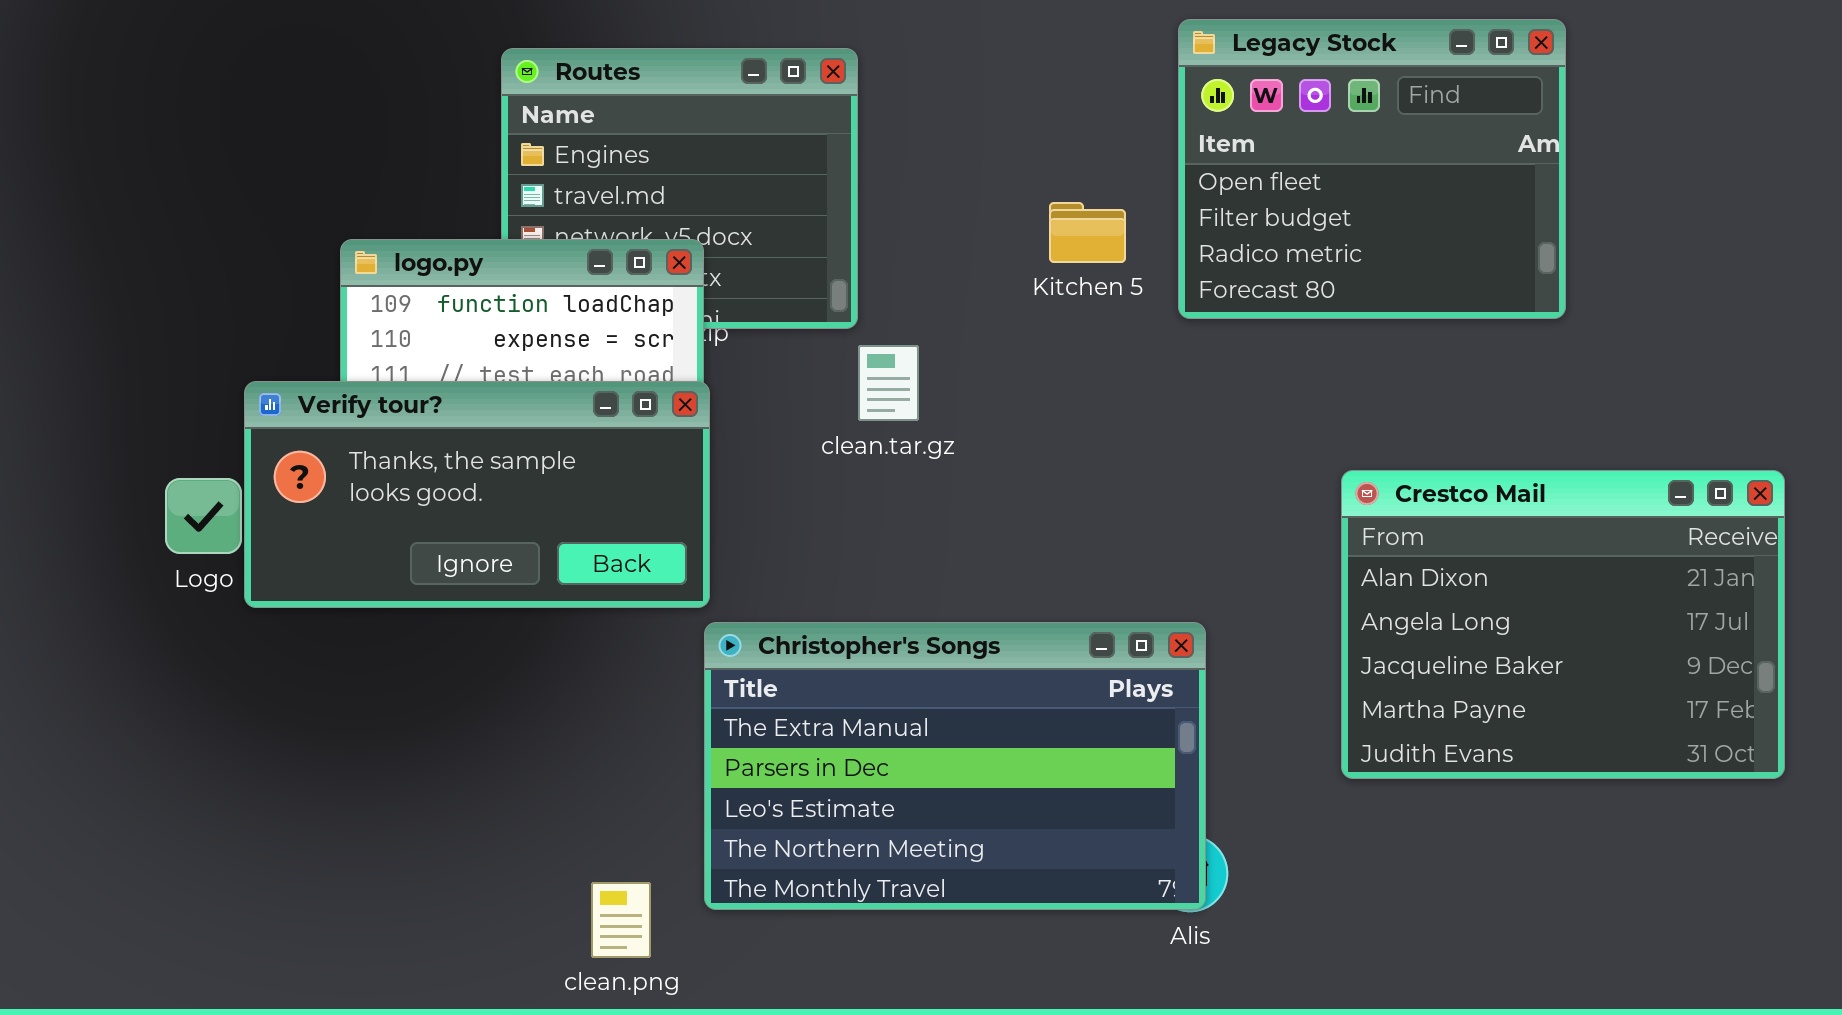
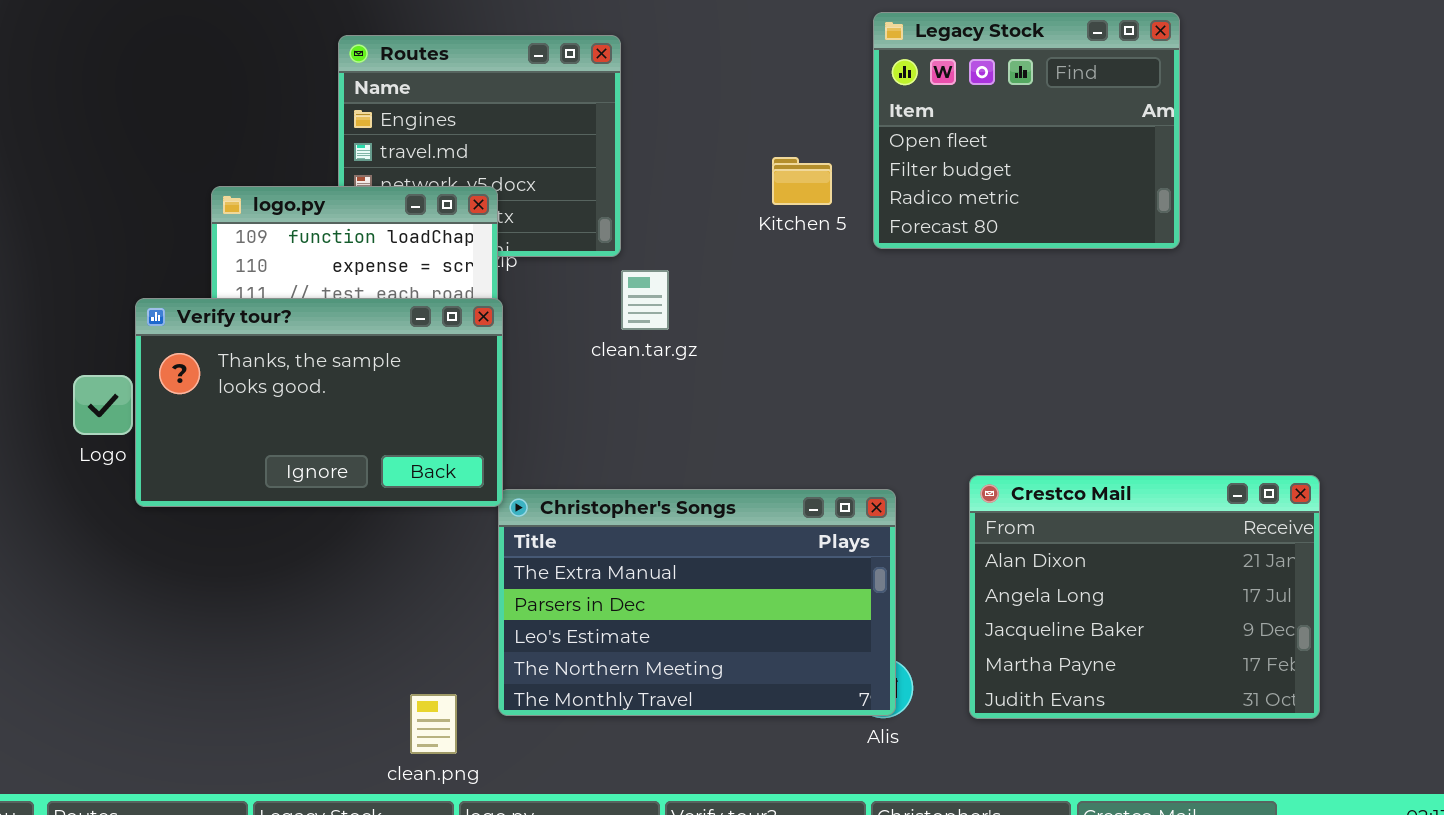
Verify tour?: [244,381,710,608] -> [135,298,503,507], resized
Crestco Mail: [1341,470,1785,779] -> [969,475,1320,719], moved

